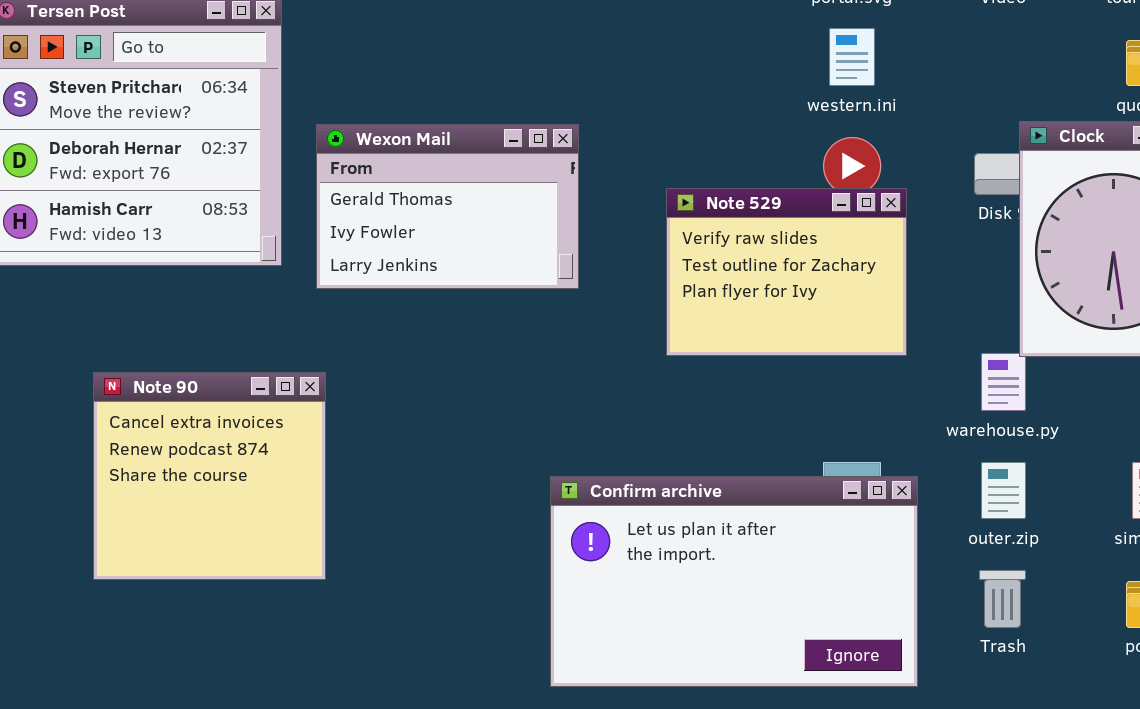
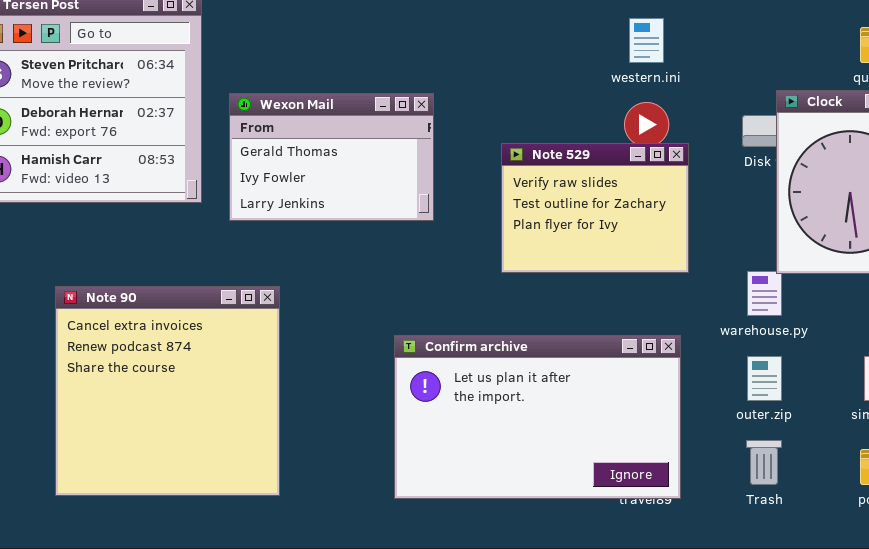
Note 90: [93,372,326,580] -> [55,286,280,496], resized
Confirm archive: [550,476,918,687] -> [394,335,681,499], moved

